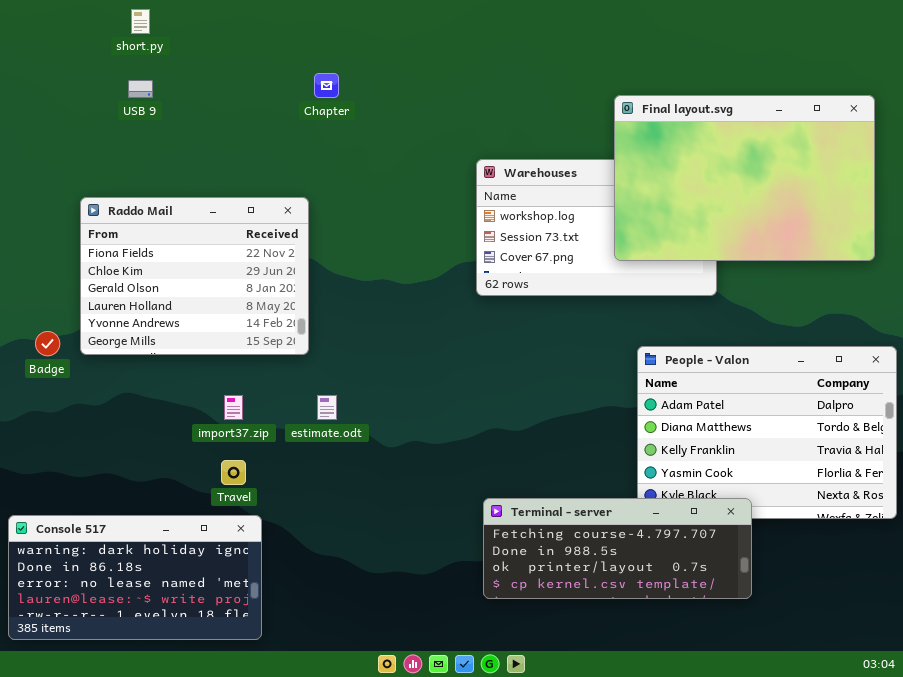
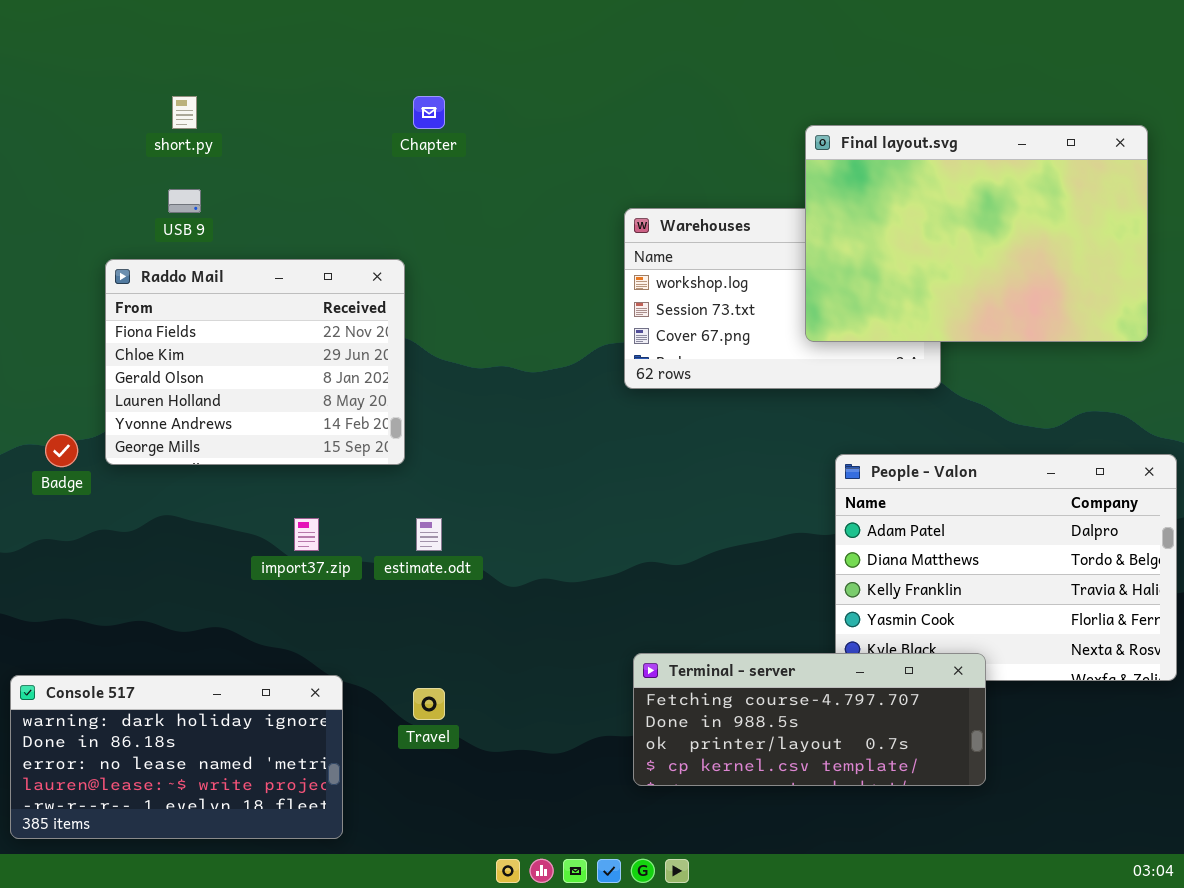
short.py: [131,9,150,34] -> [172,96,197,129], moved
USB 9: [128,80,153,98] -> [168,189,201,213], moved
Travel: [221,460,246,485] -> [413,688,445,720], moved

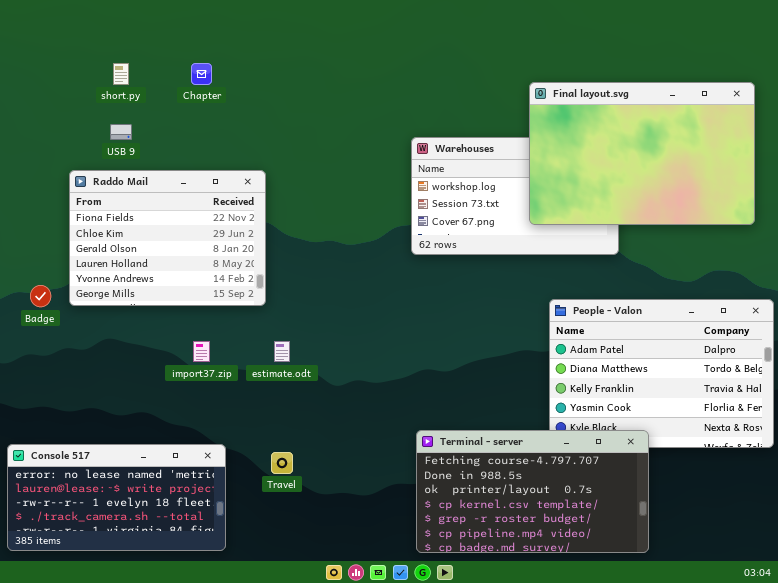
Chapter: [413,96,445,129] -> [191,63,212,85], moved
Terminal - server: [633,653,986,786] -> [416,430,649,553], resized
Console 517: [10,675,343,839] -> [7,444,226,551], scrolled down 2 rows

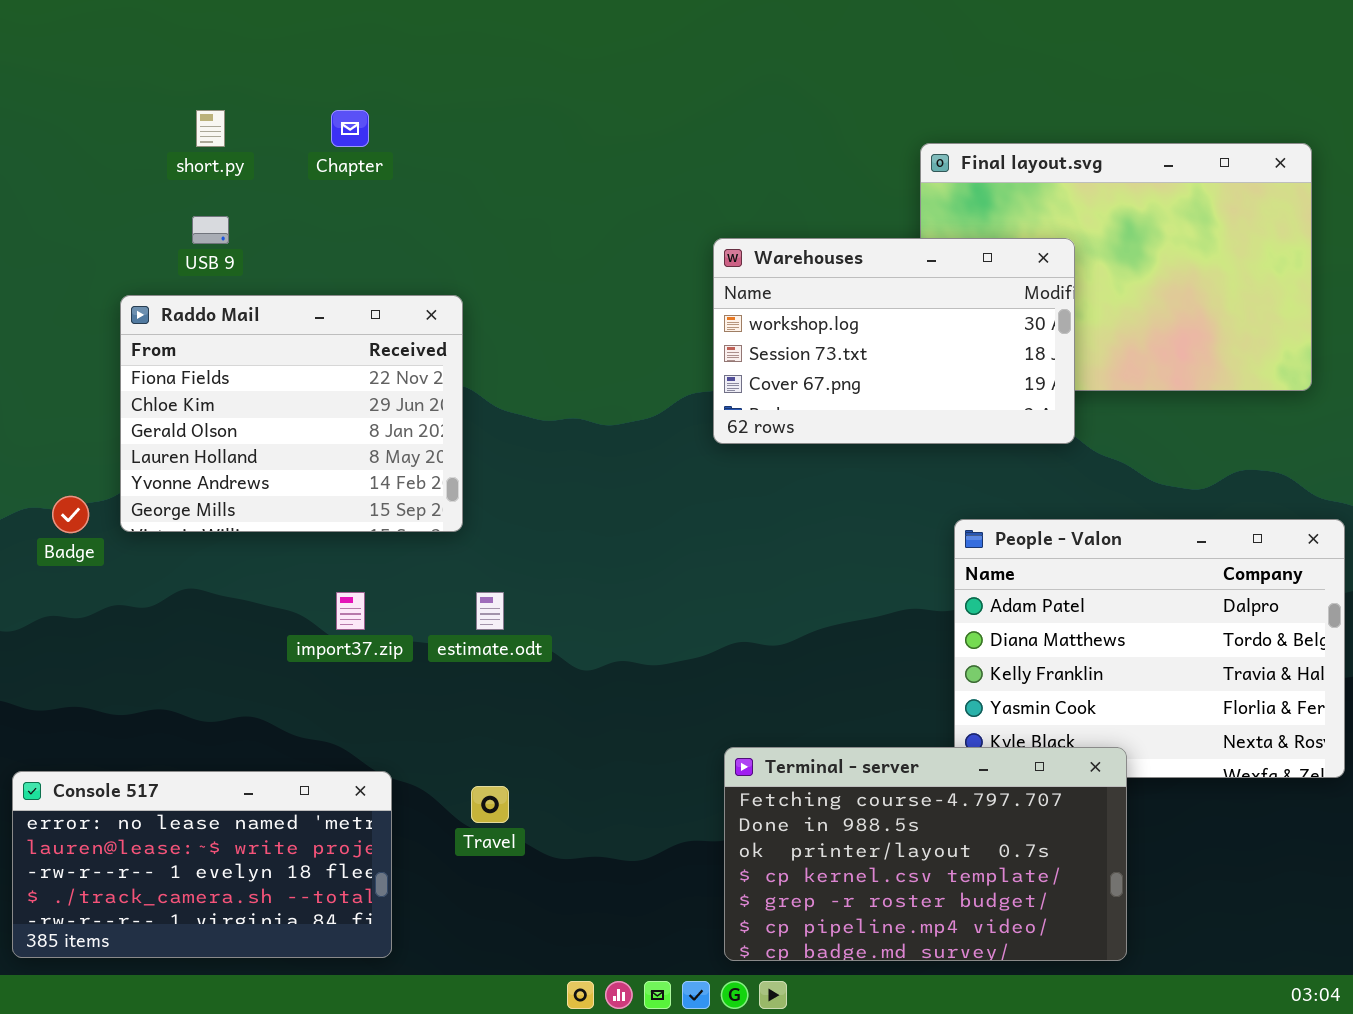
Warehouses: [411,137,619,255] -> [713,238,1075,444], raised

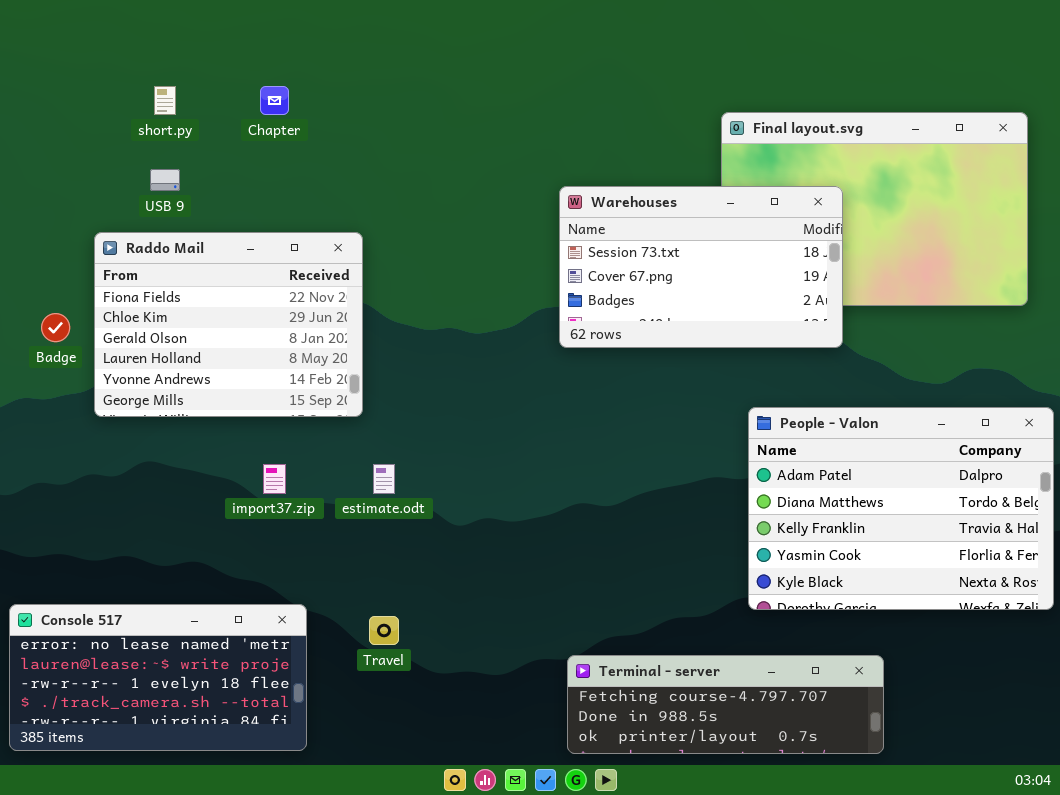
Warehouses: [713,238,1075,444] -> [559,186,843,348], scrolled down 1 row
Badge: [52,496,89,533] -> [41,313,70,342], moved
Terminal - server: [724,747,1127,961] -> [567,655,884,754], resized

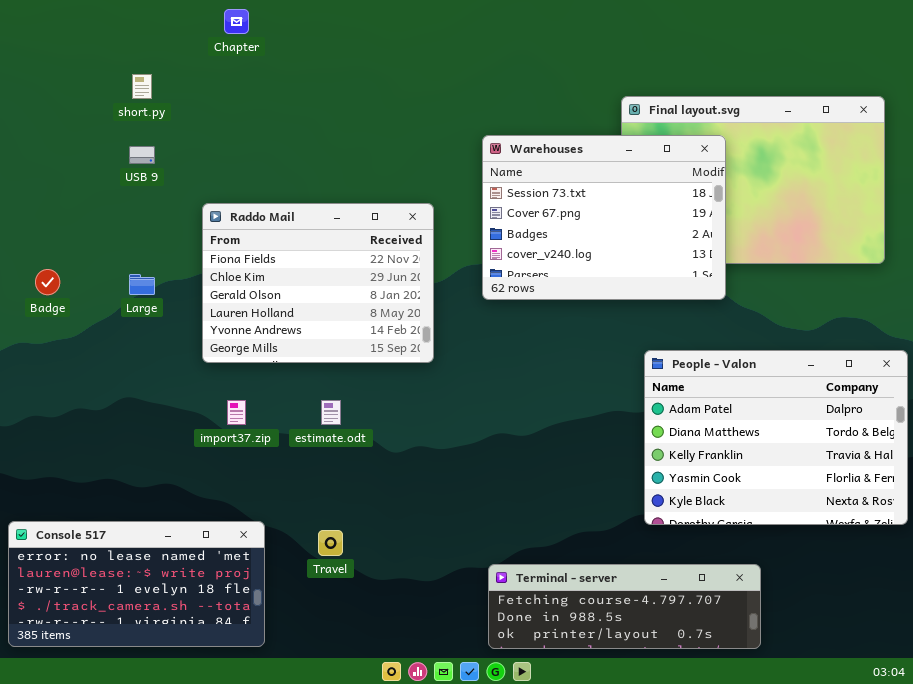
Chapter: [260,86,289,115] -> [224,9,249,34], moved
Warehouses: [559,186,843,348] -> [482,135,726,300], resized
Raddo Mail: [94,232,363,417] -> [202,203,434,363], moved

